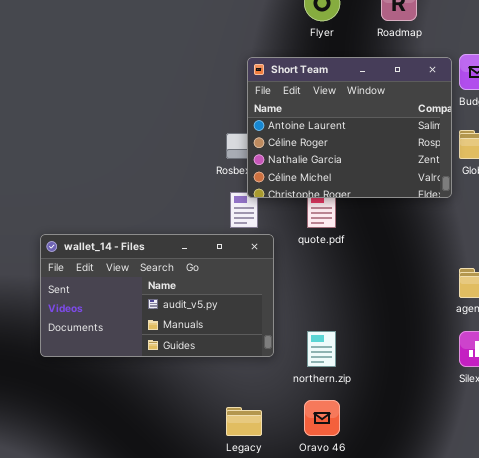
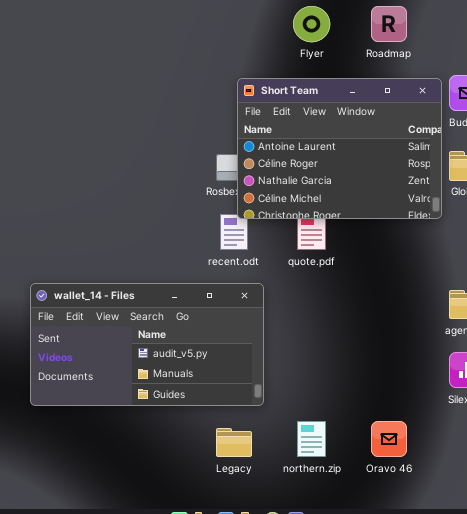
wallet_14 - Files: [40,234,274,357] -> [30,283,264,406], moved
northern.zip: [307,331,336,367] -> [297,421,326,457], moved
Oravo 46: [304,400,340,436] -> [371,421,407,457], moved

